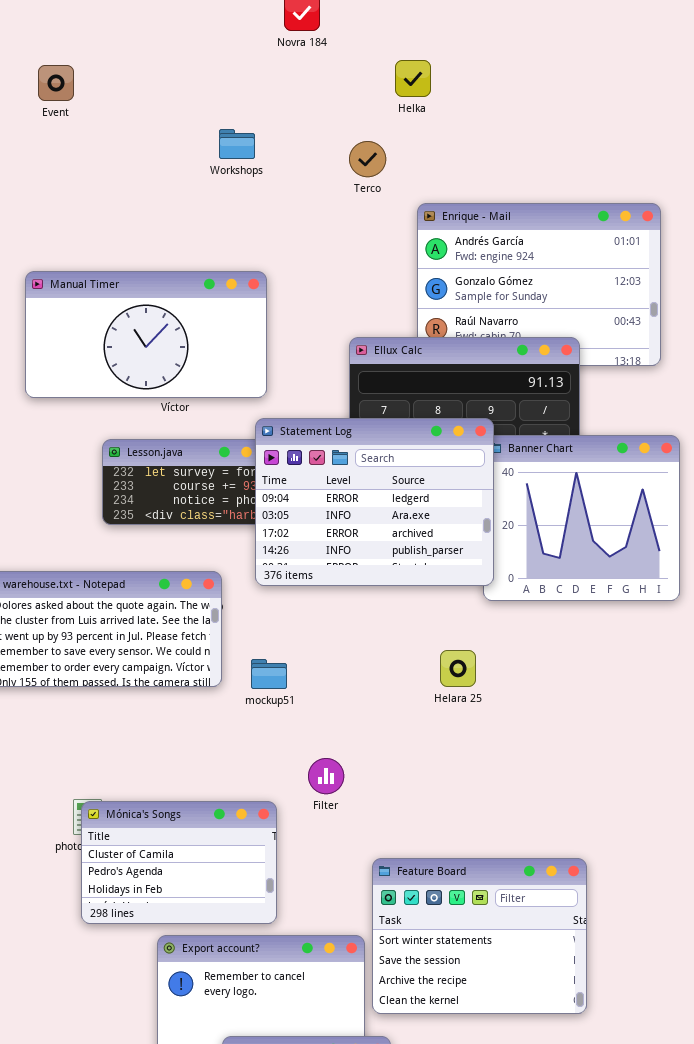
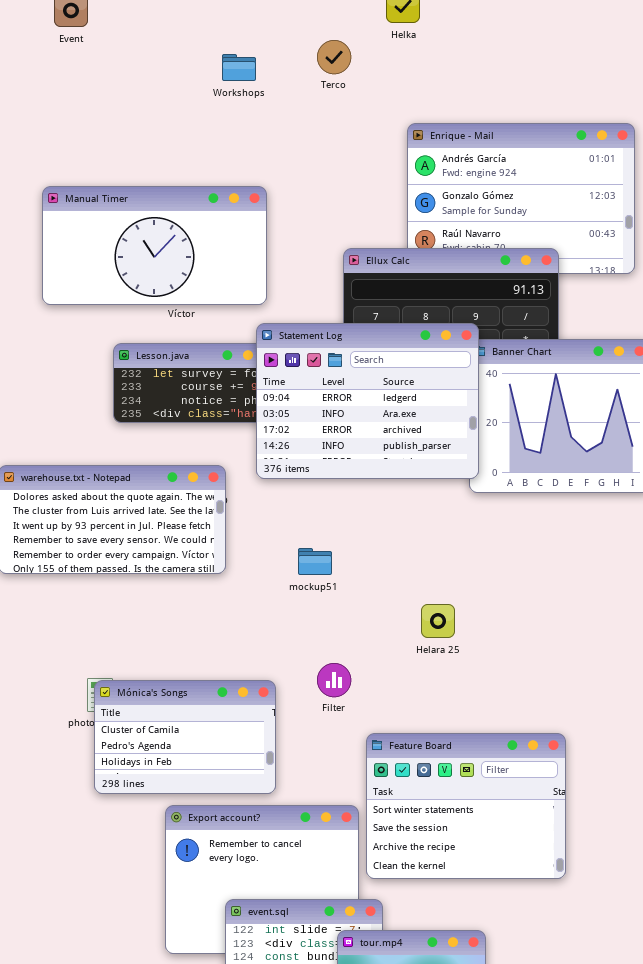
Terco: [349,141,386,177] -> [317,40,351,74], moved
Helara 25: [440,650,476,687] -> [421,604,455,638], moved
mockup51: [251,659,287,689] -> [298,548,332,575], moved
Filter: [308,758,344,794] -> [317,663,351,697], moved

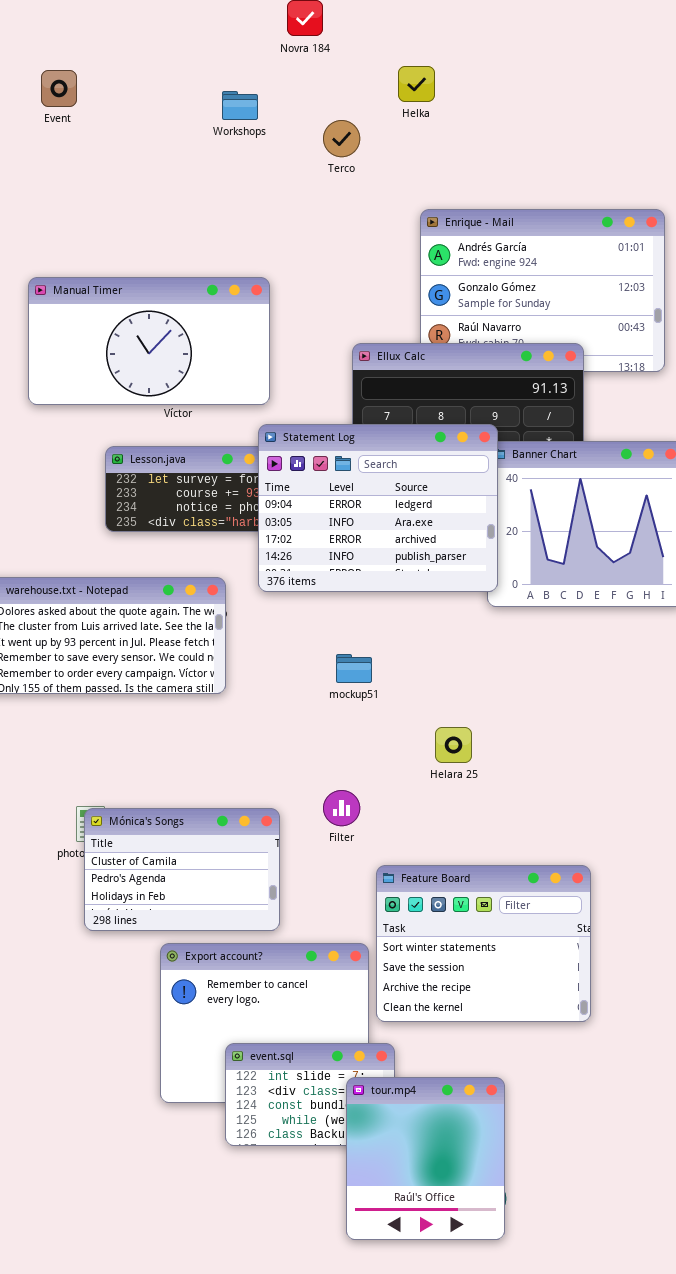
Workshops: [222,54,256,81] -> [222,91,258,120], moved
mockup51: [298,548,332,575] -> [336,654,372,683], moved

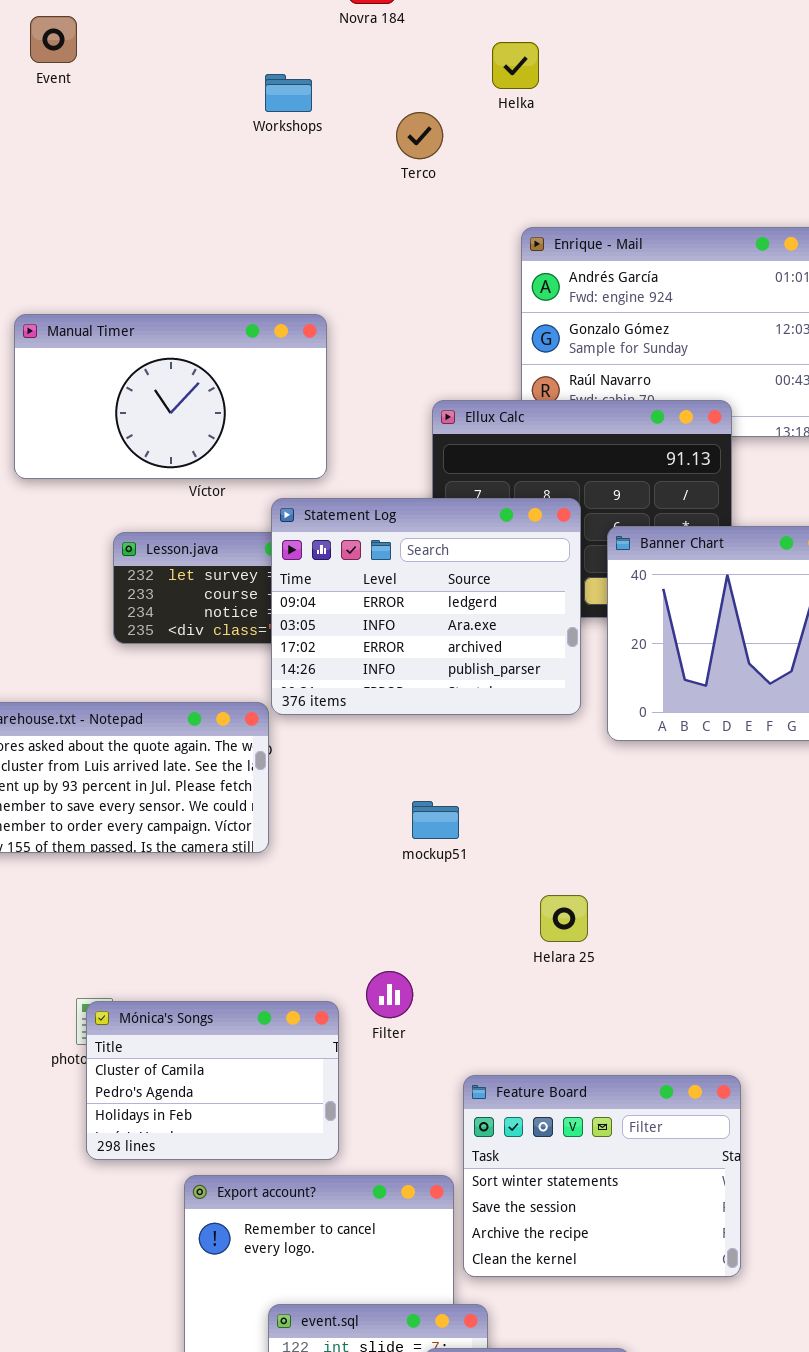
Event: [41,70,77,107] -> [30,16,77,63], moved
Statement Log: [258,424,498,592] -> [271,498,581,715], moved
Filter: [323,790,360,826] -> [366,971,413,1018], moved

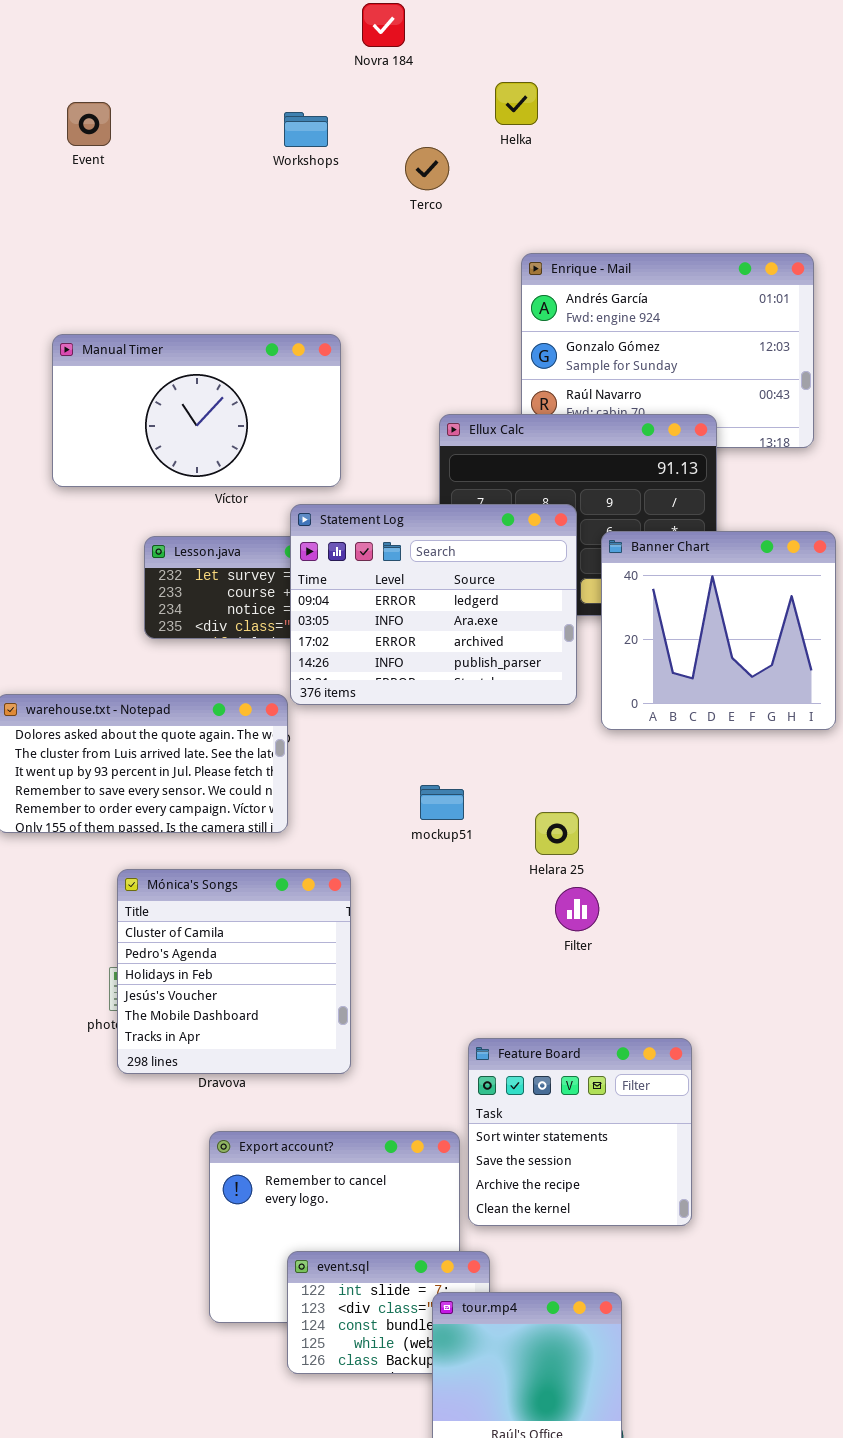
Event: [30,16,77,63] -> [67,102,111,146], moved
Helara 25: [540,895,588,942] -> [535,812,579,855], moved
Filter: [366,971,413,1018] -> [555,887,599,931], moved
Mónica's Songs: [86,1001,339,1160] -> [117,869,351,1074], moved, resized
Feature Board: [463,1075,741,1277] -> [468,1038,692,1226], resized

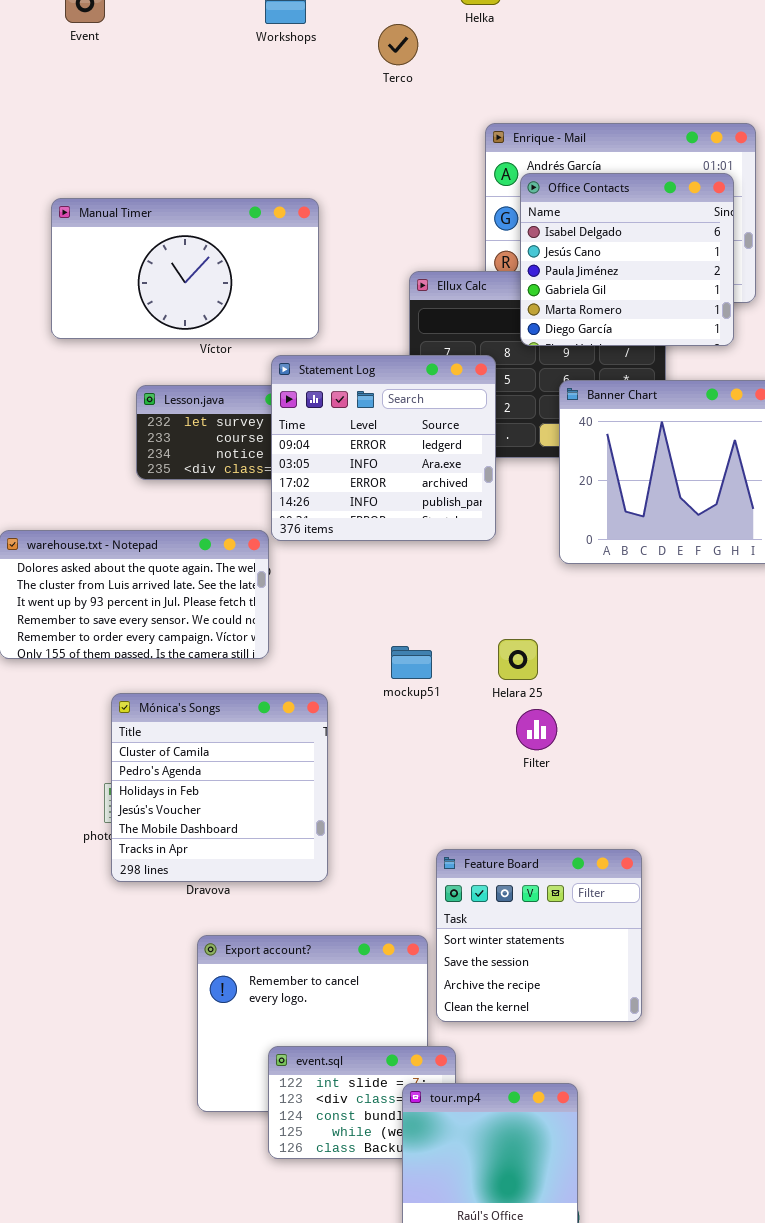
Office Contacts: none -> [520,173,734,346], opened
Statement Log: [290,504,577,705] -> [271,355,496,541], resized
mockup51: [420,785,464,820] -> [391,646,432,679], moved

